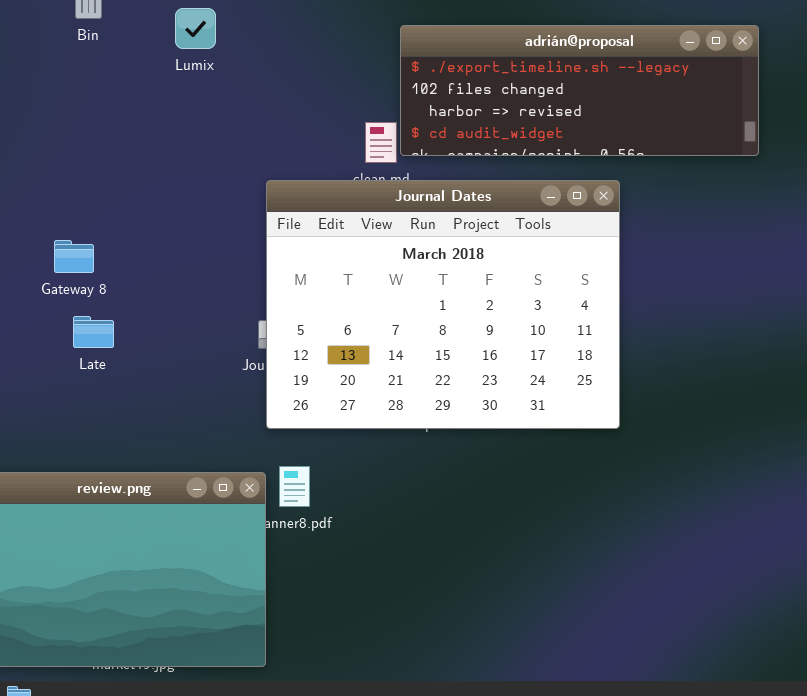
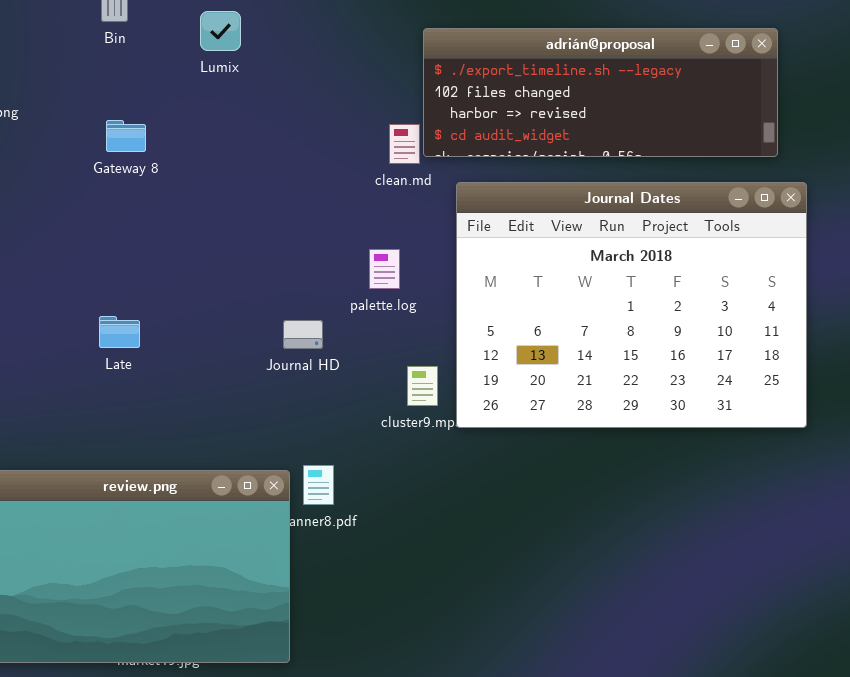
Journal Dates: [266,180,620,429] -> [456,182,807,428], moved
Gateway 8: [54,240,94,273] -> [106,120,146,152], moved

